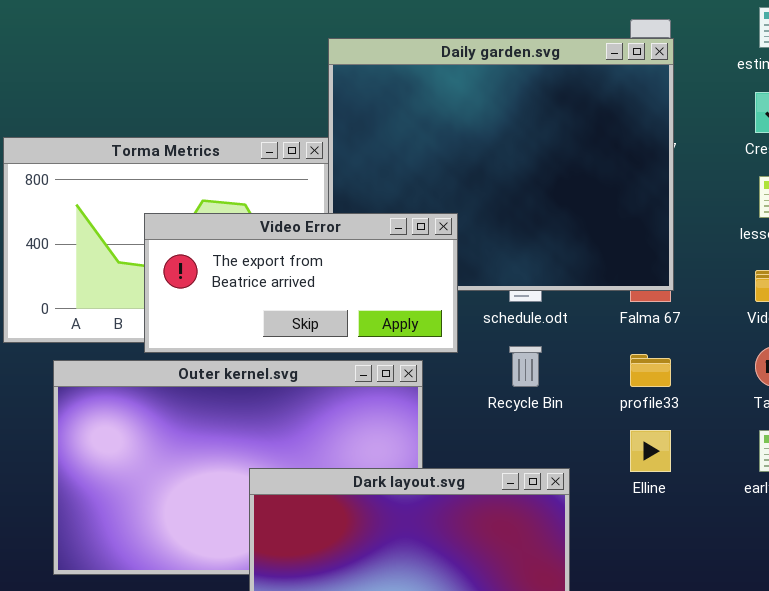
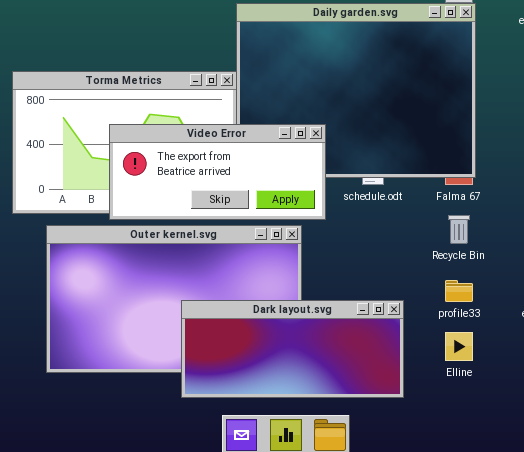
Recycle Bin: [509,346,542,387] -> [448,215,470,244], moved
profile33: [630,354,671,387] -> [445,280,473,302], moved
Elline: [630,430,671,472] -> [445,332,473,361], moved

